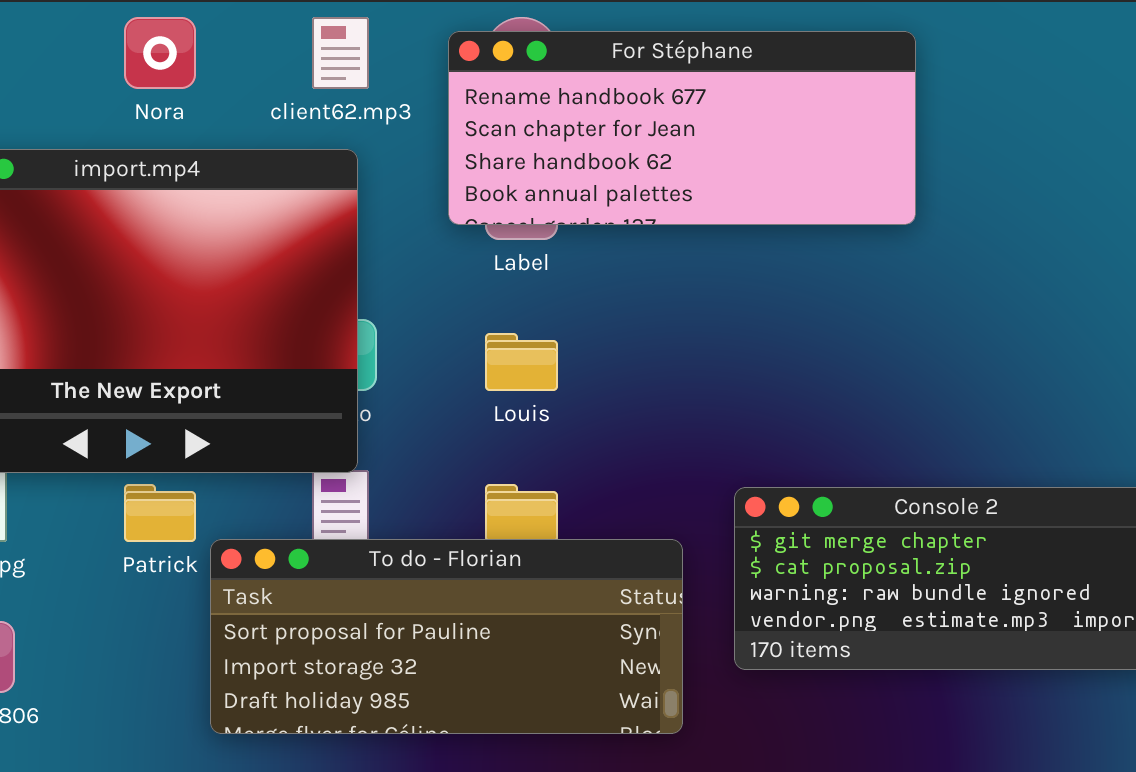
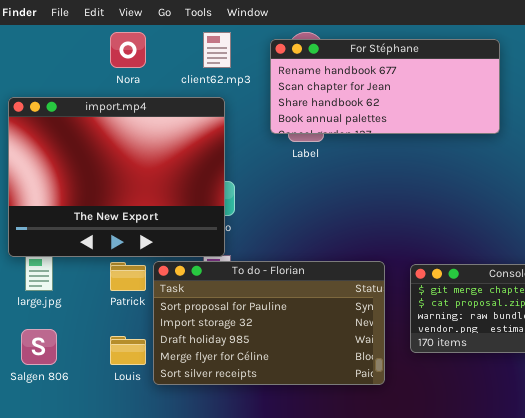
Louis: [485,333,558,391] -> [110,336,146,365], moved
To do - Florian: [210,539,683,734] -> [153,261,385,385], resized

